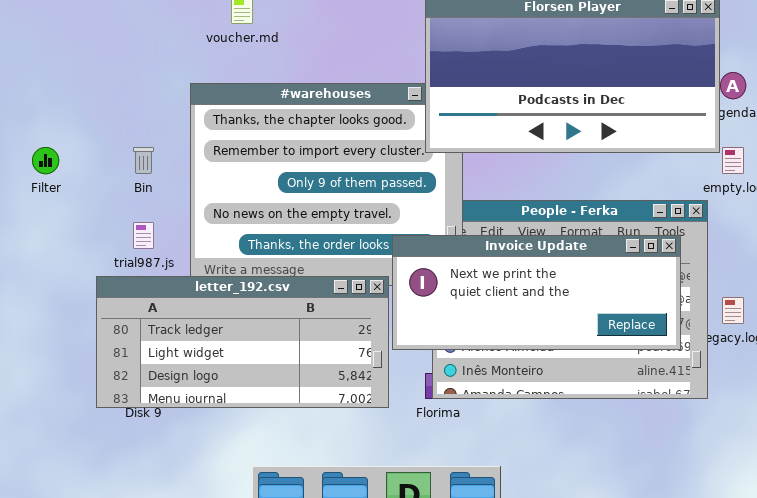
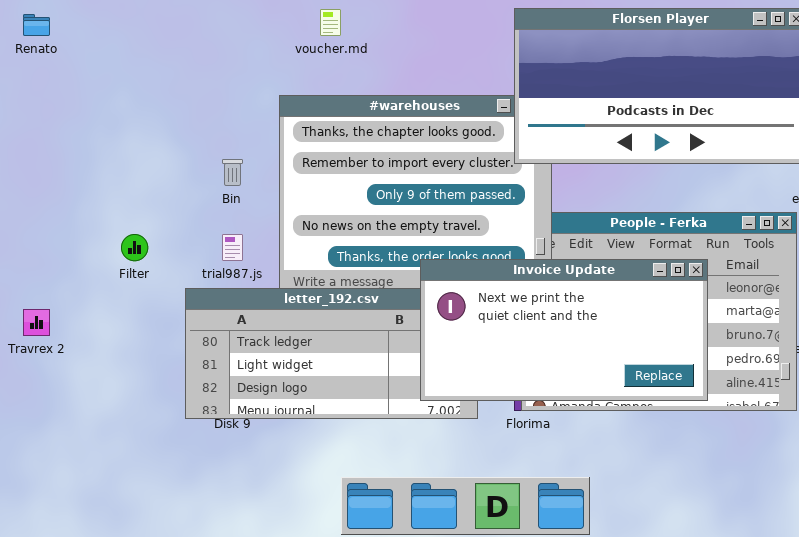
Filter: [32,147,59,174] -> [121,234,148,261], moved
Invoice Update: [392,235,681,350] -> [420,259,708,401], moved, resized

